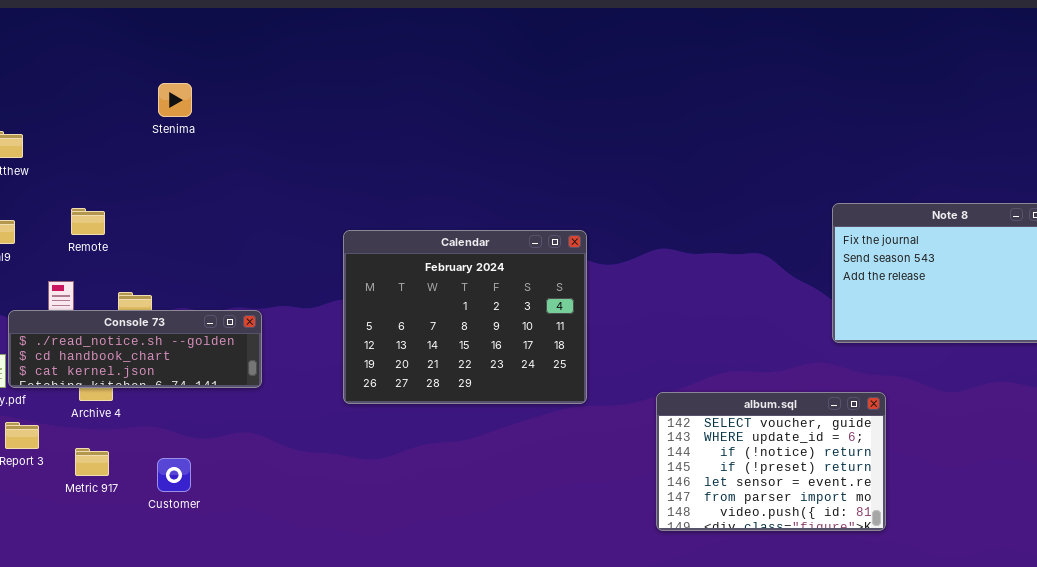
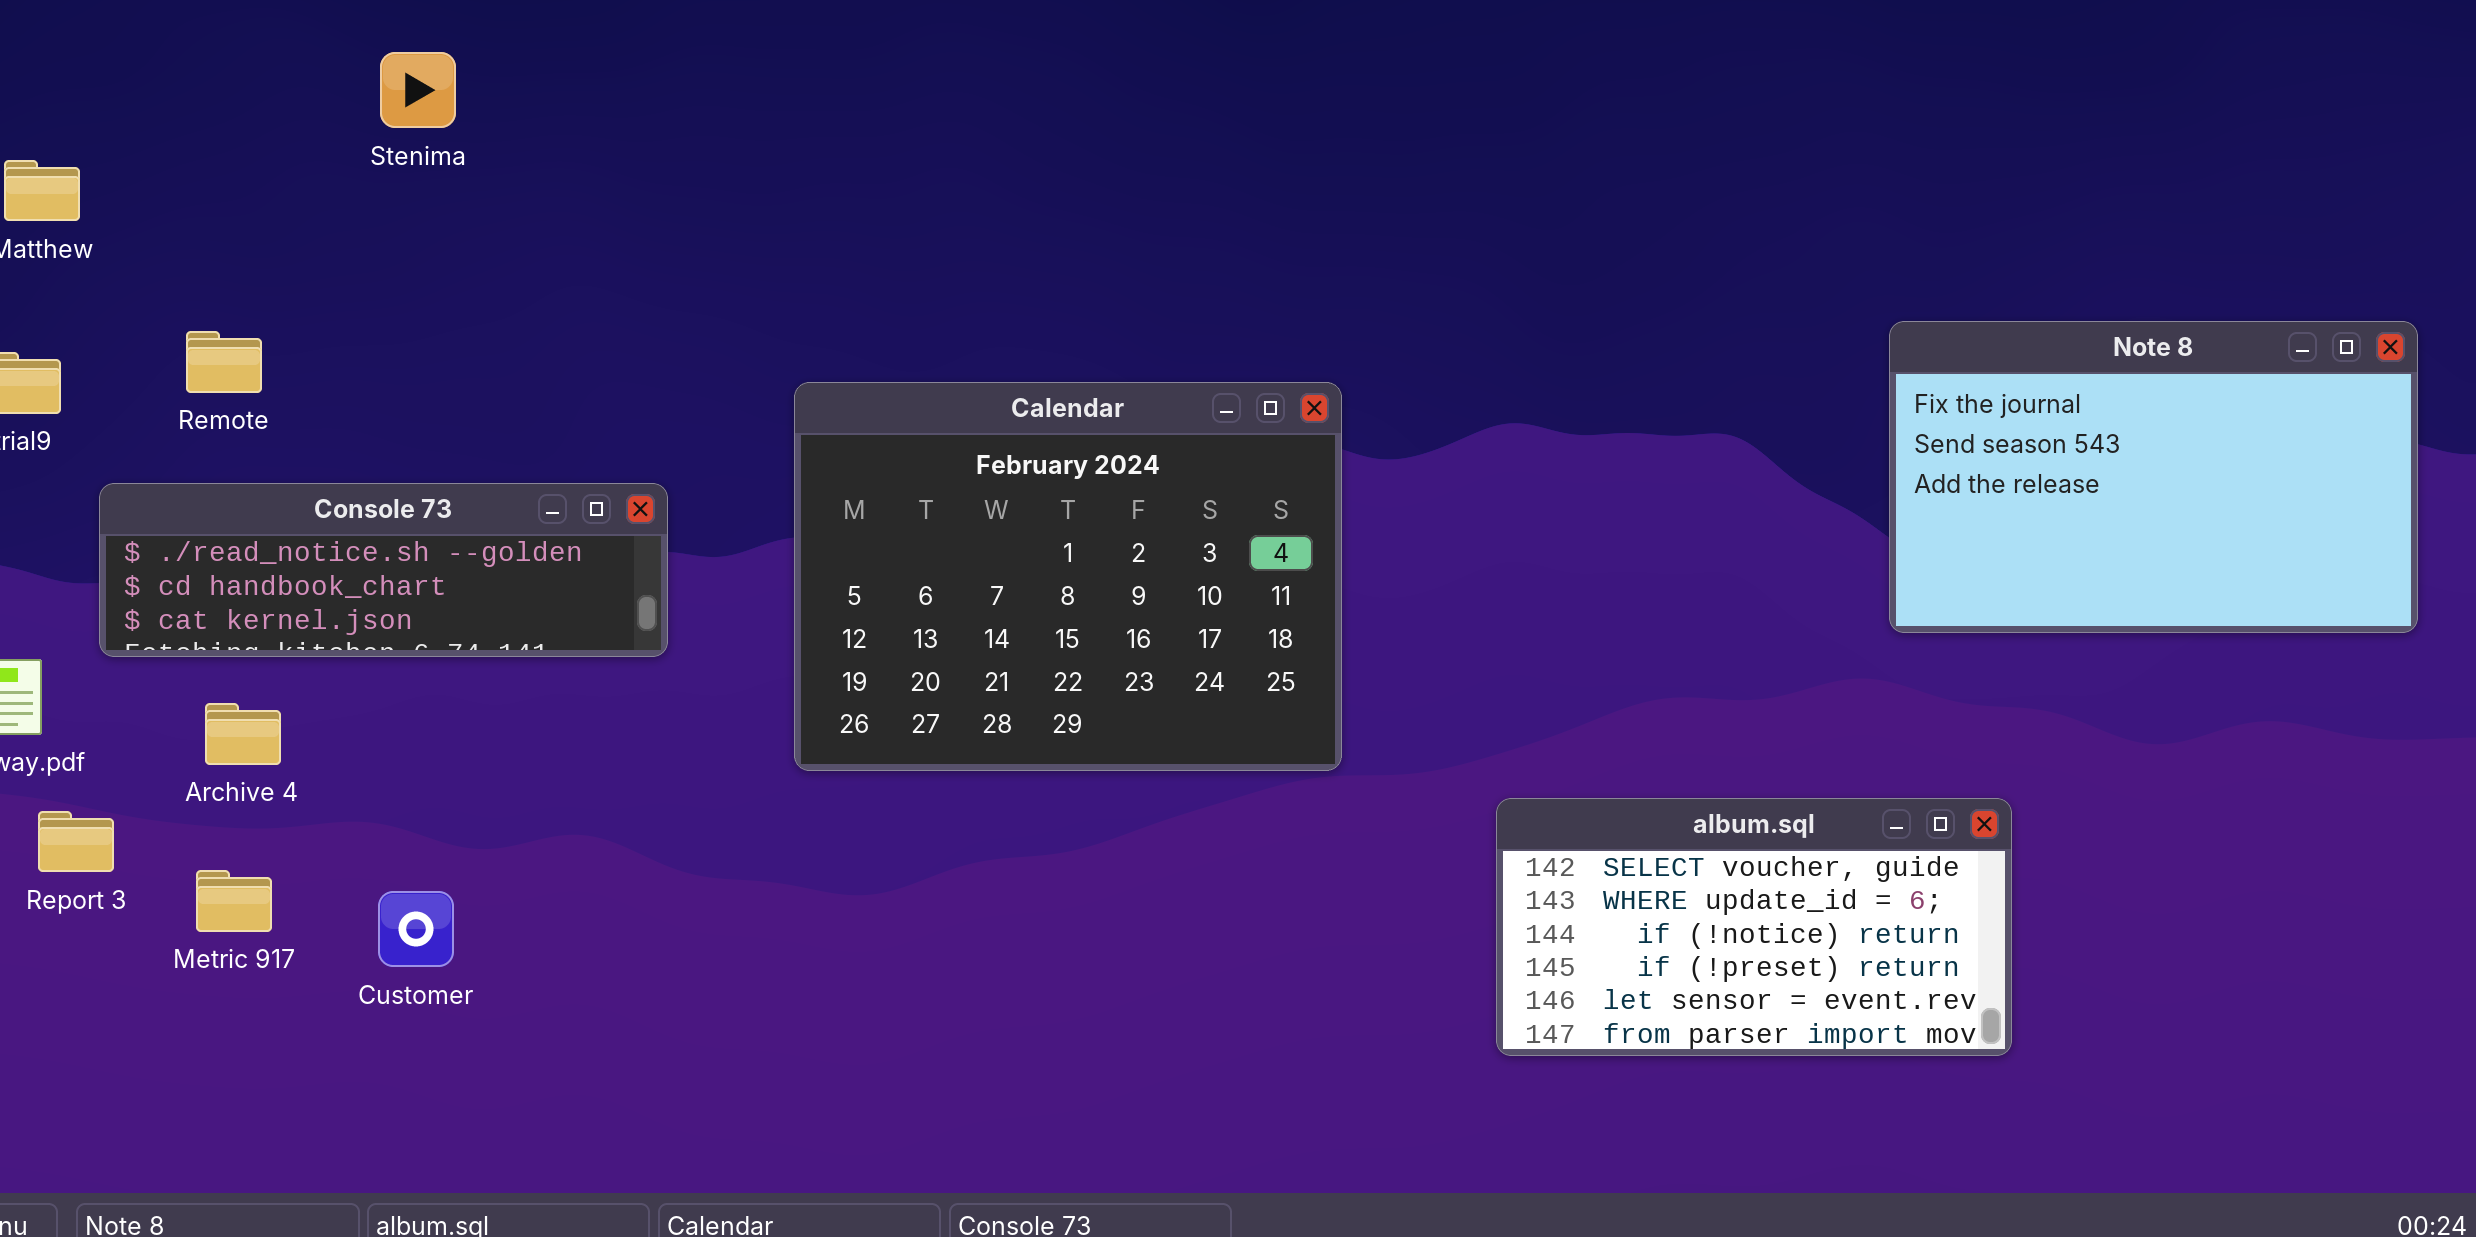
Console 73: [8,310,262,388] -> [99,483,668,657], moved
album.sql: [656,392,886,531] -> [1496,798,2012,1056], resized

